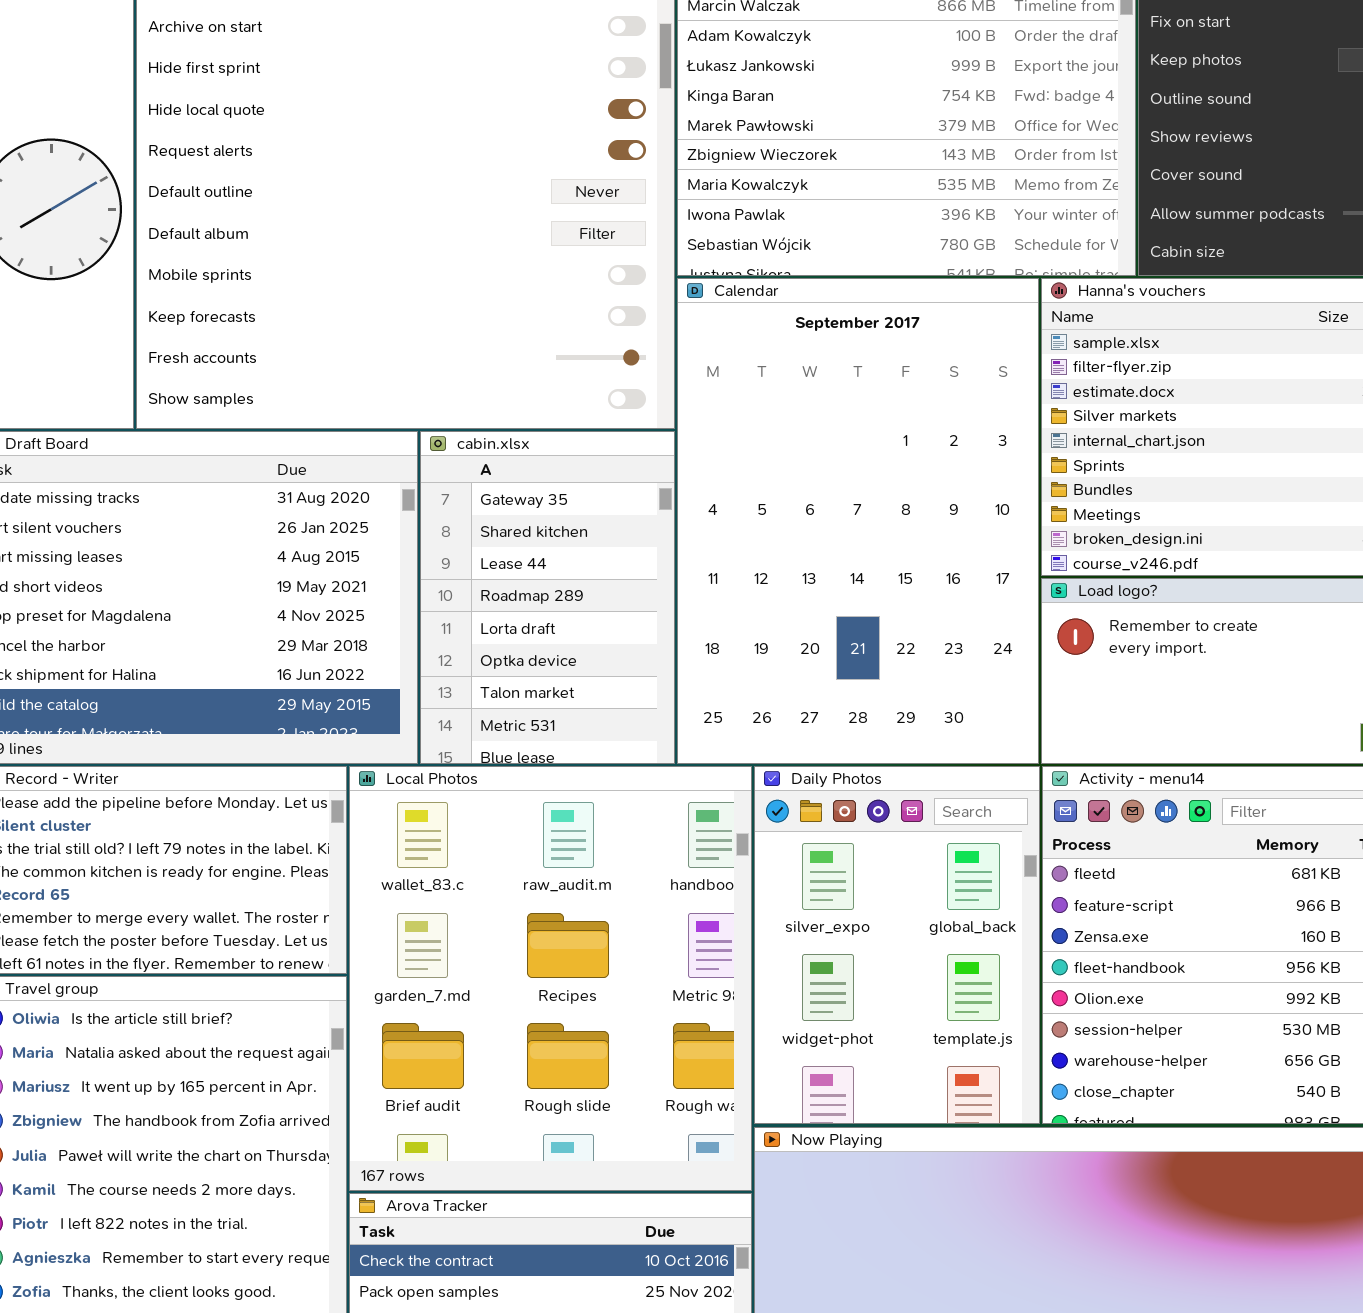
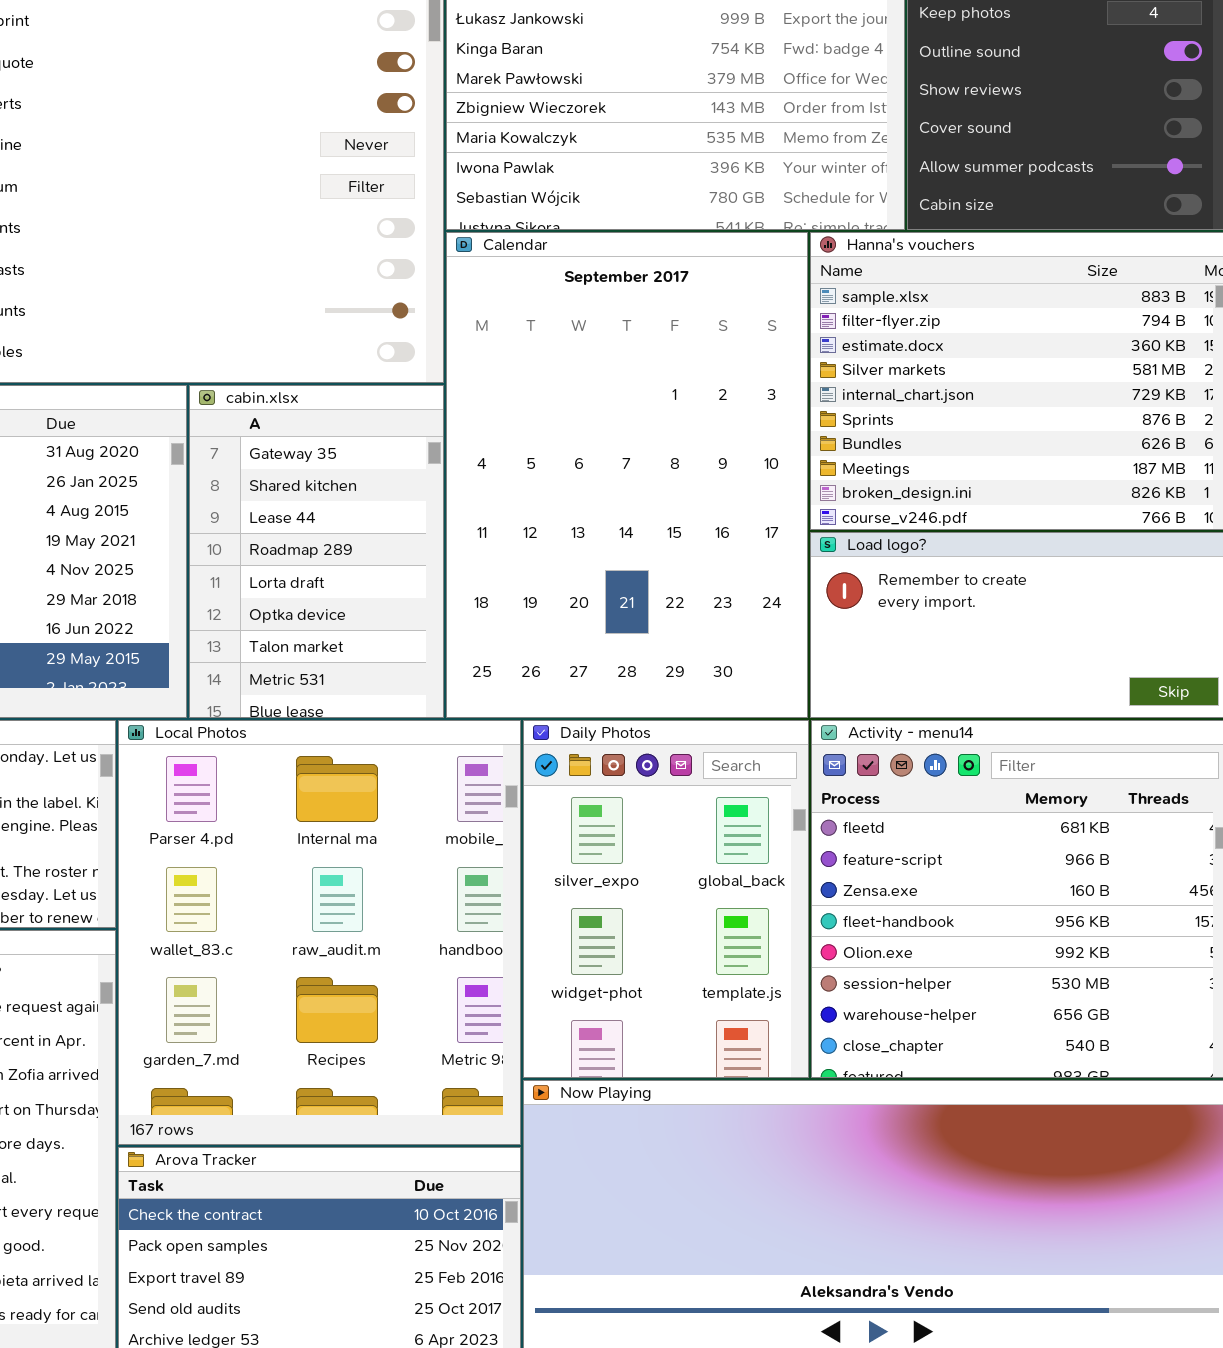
Local Photos: [349,766,752,1191] -> [118,720,521,1145], scrolled up 1 row

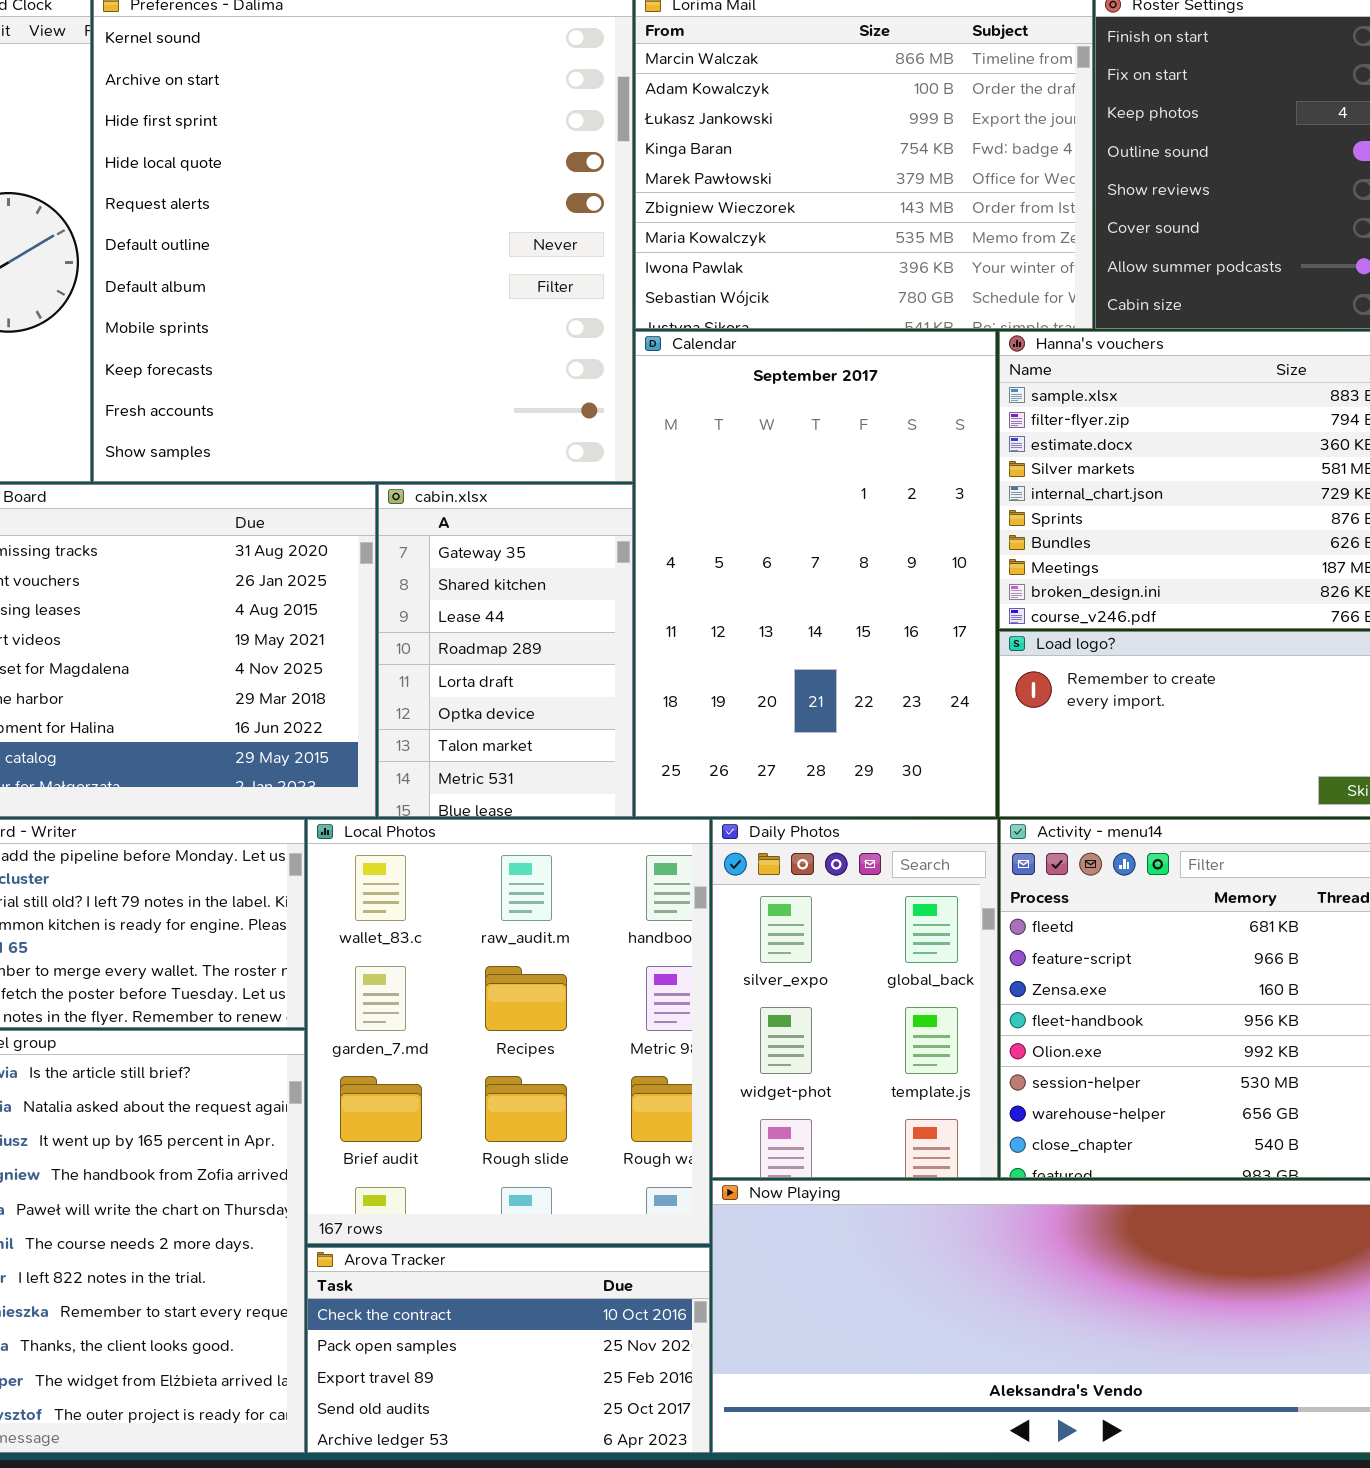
Local Photos: [118,720,521,1145] -> [307,819,710,1244], scrolled down 1 row

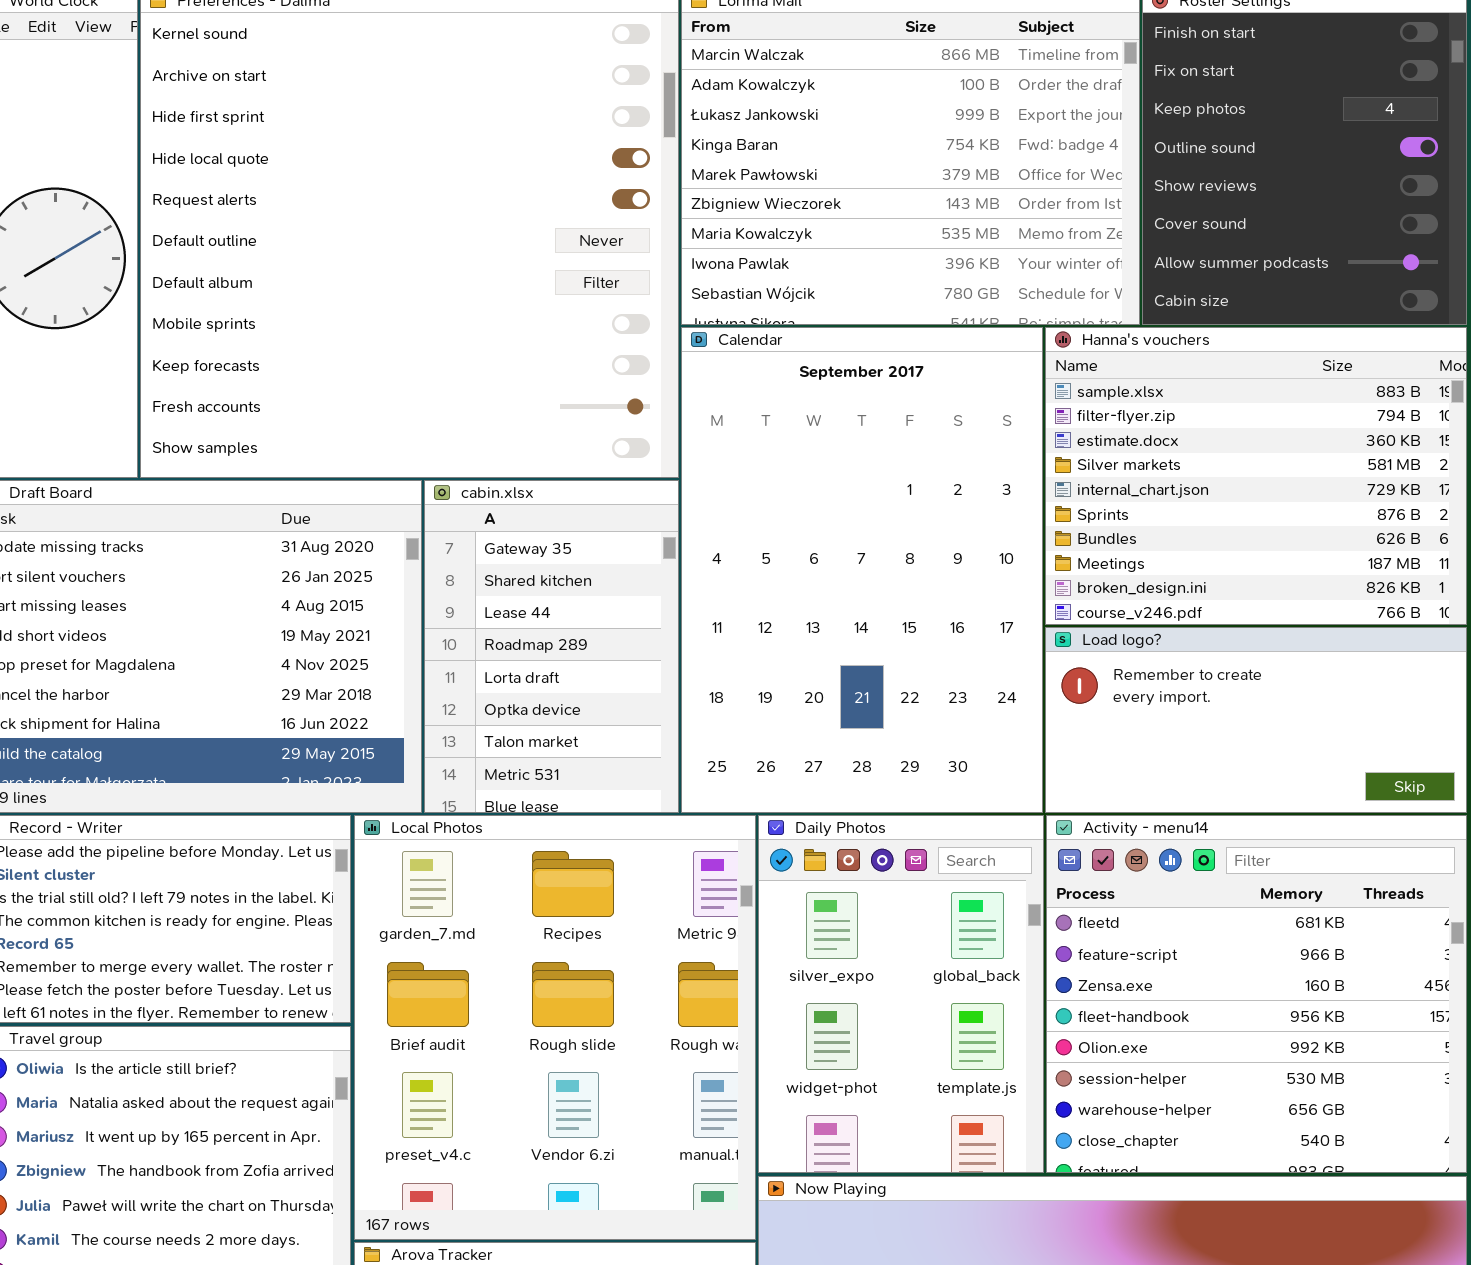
Local Photos: [307,819,710,1244] -> [354,815,756,1240], scrolled down 1 row

